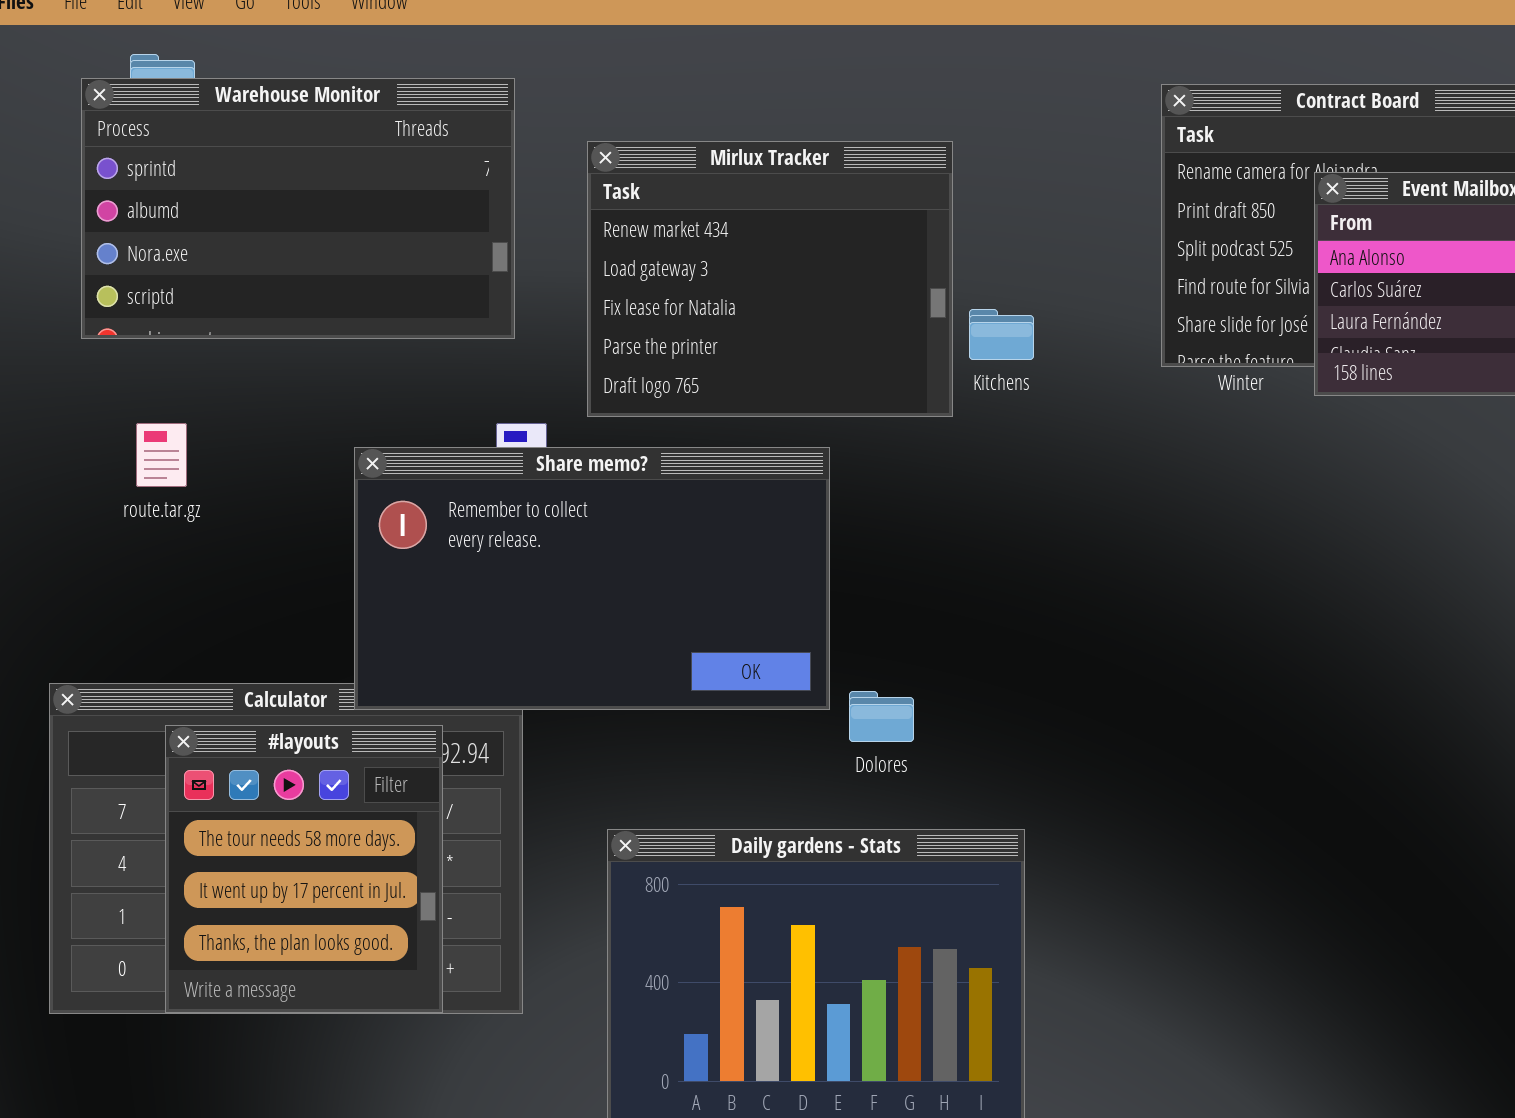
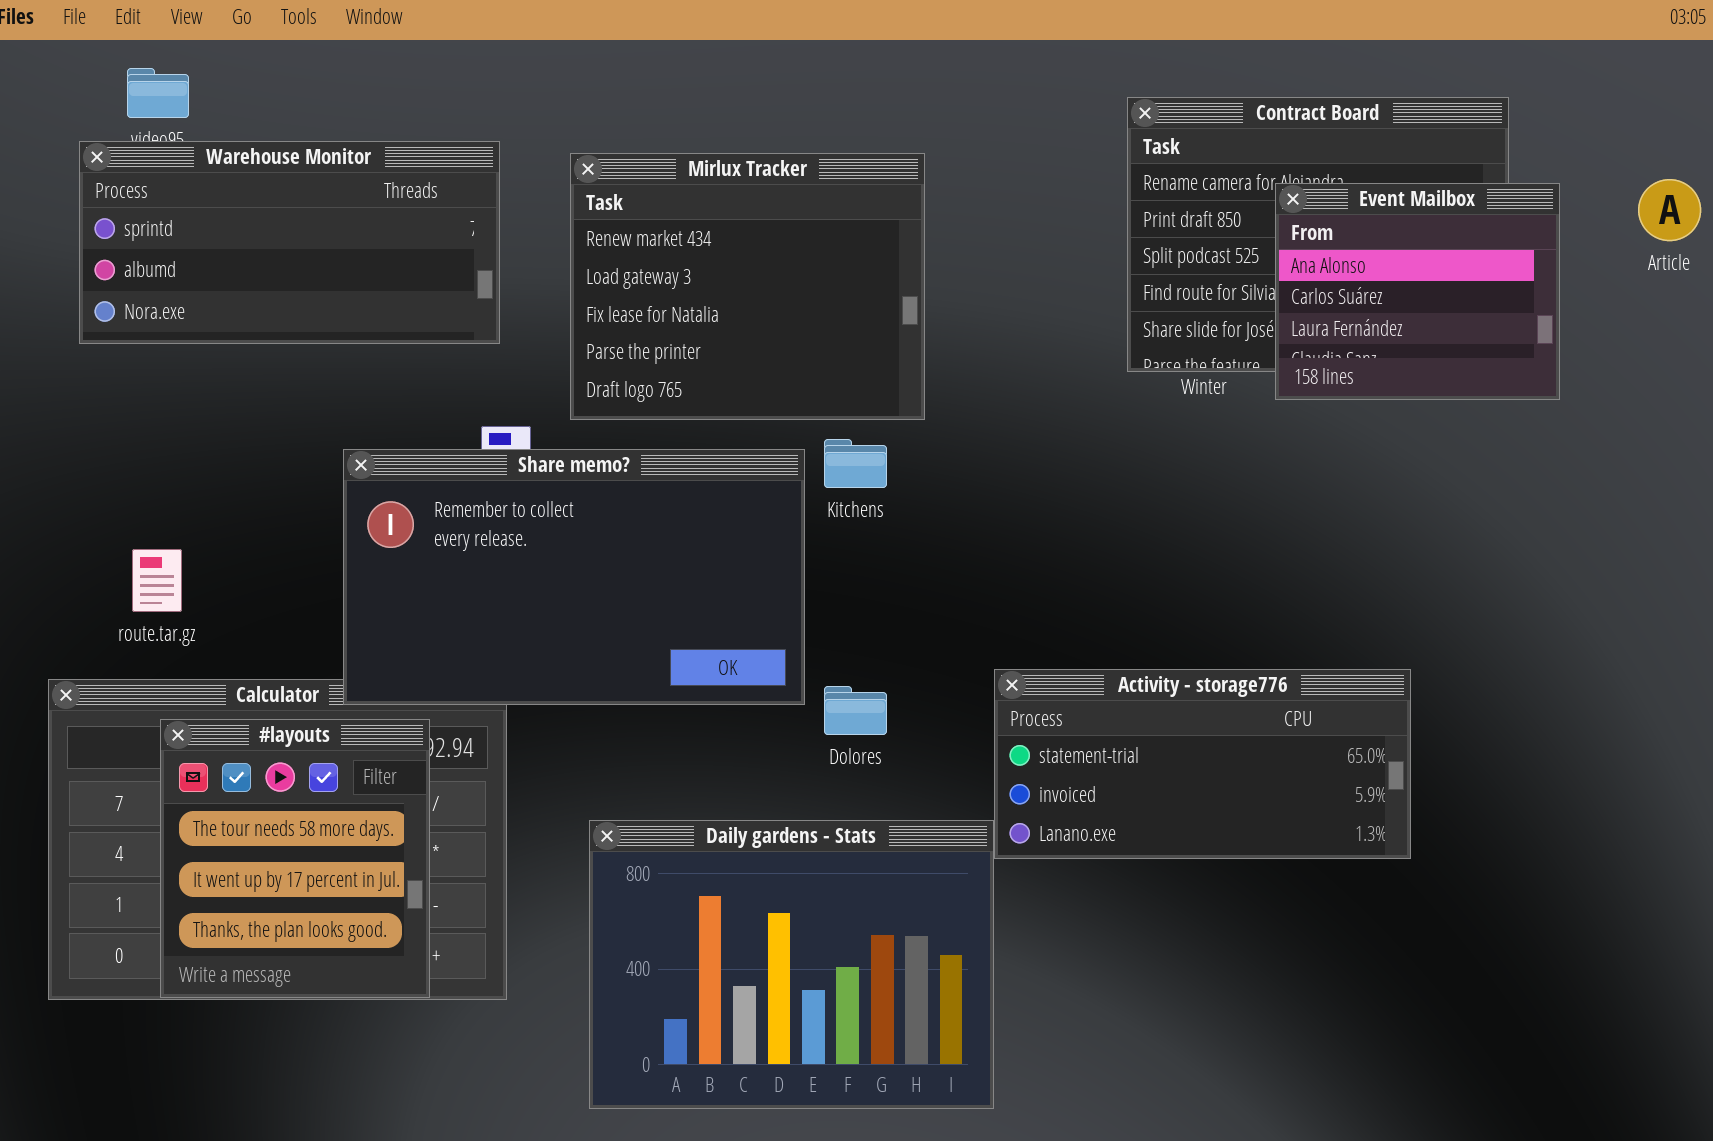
Warehouse Monitor: [81,78,515,339] -> [79,141,500,344], resized
Kitchens: [969,309,1034,360] -> [824,439,887,488], moved
route.tar.gz: [136,423,187,487] -> [132,549,182,612], moved
Activity - storage776: none -> [994,669,1411,859], opened

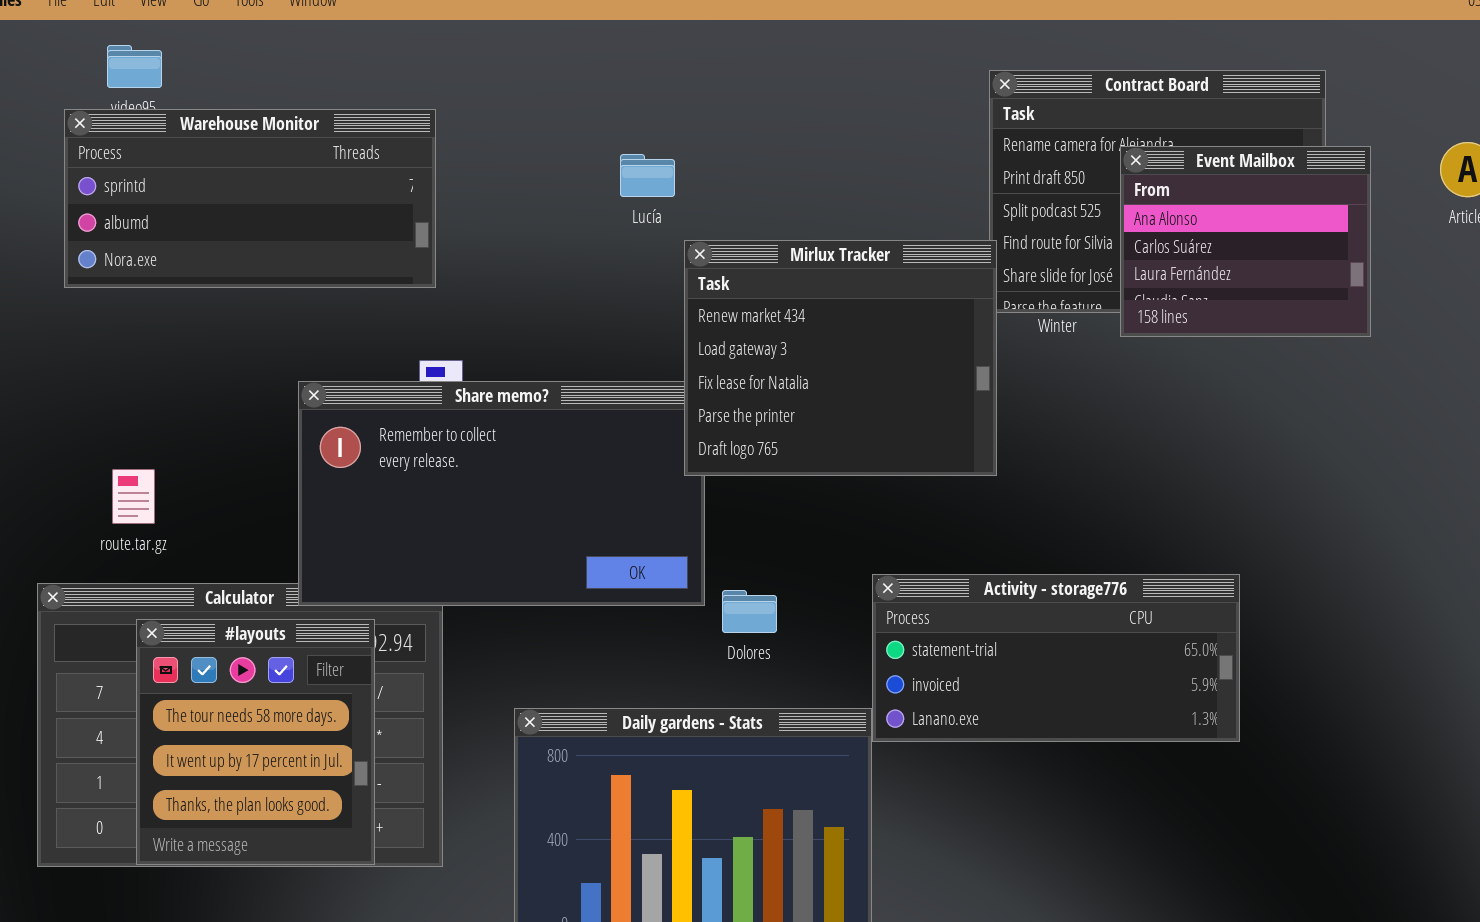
Mirlux Tracker: [570,153,925,420] -> [684,240,997,476], moved

